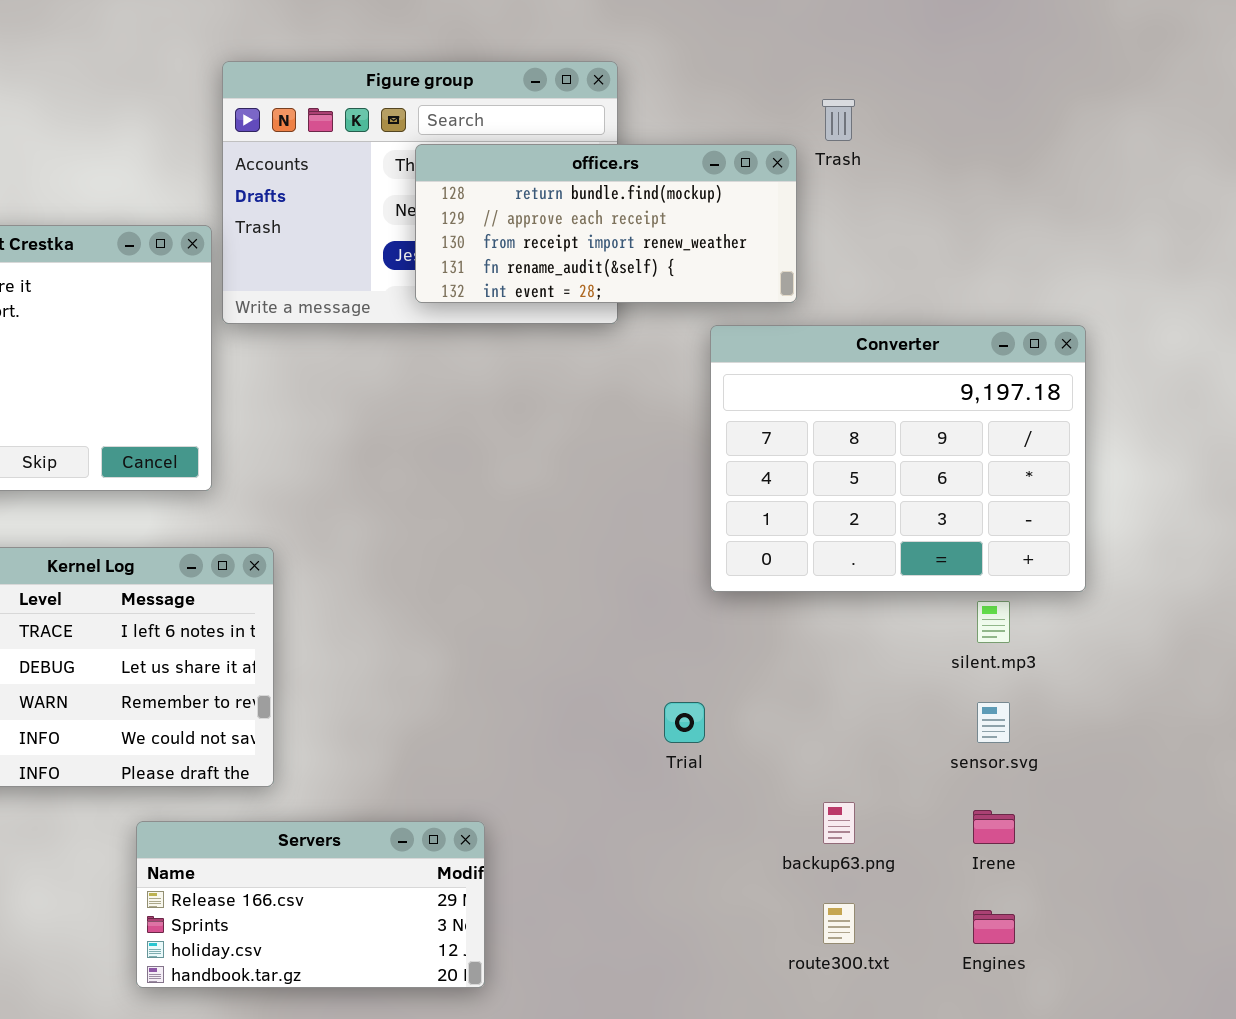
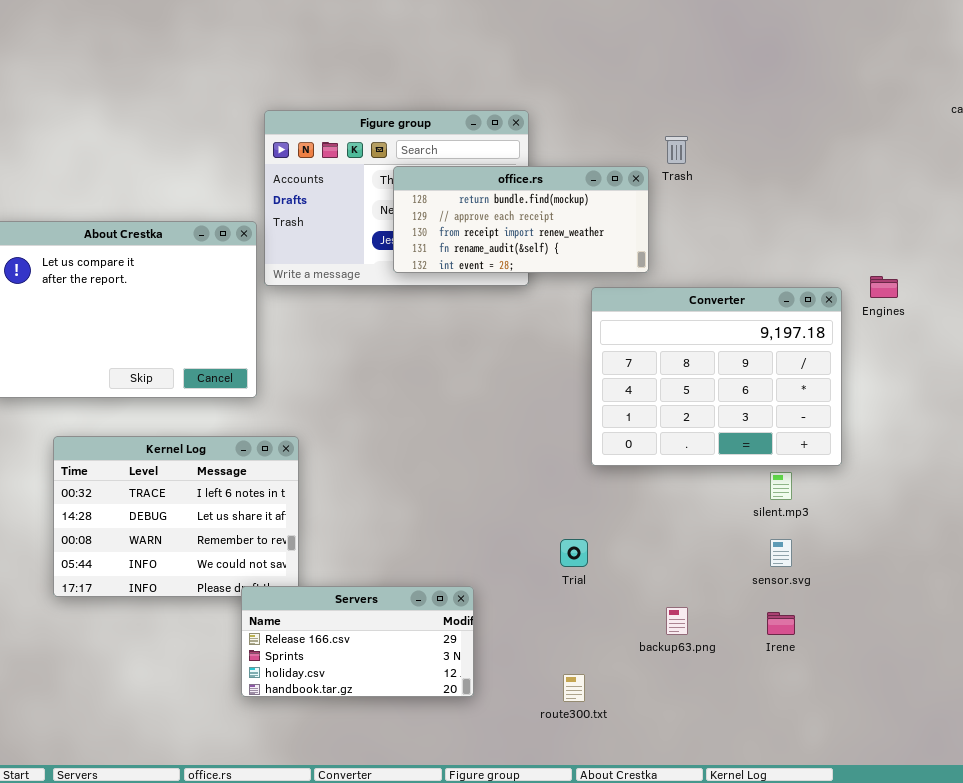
Servers: [136,821,485,988] -> [241,586,474,697], moved
route300.txt: [823,903,855,944] -> [563,674,585,702], moved
Engines: [973,910,1015,944] -> [870,276,898,298], moved

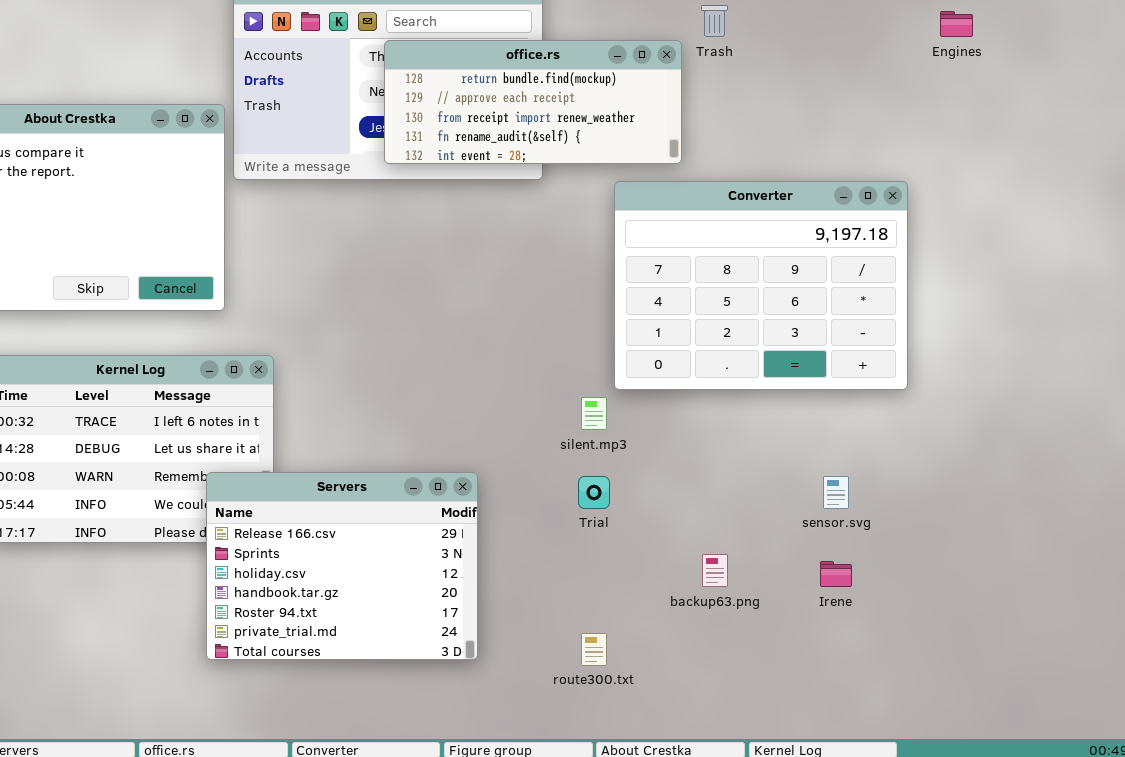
Engines: [870,276,898,298] -> [940,11,973,37], moved
silent.mp3: [770,472,792,500] -> [581,397,607,430], moved
Servers: [241,586,474,697] -> [206,472,478,660], resized

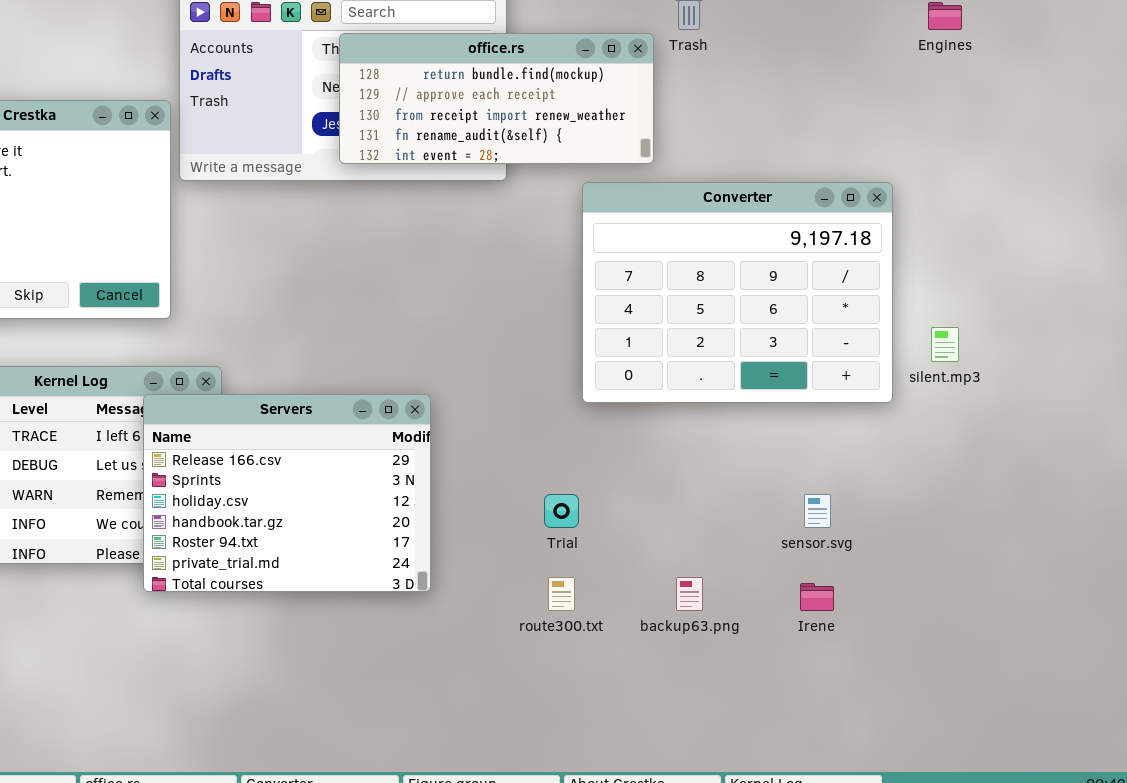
silent.mp3: [581,397,607,430] -> [931,327,959,362], moved
Servers: [206,472,478,660] -> [143,394,431,592], moved
route300.txt: [581,633,607,666] -> [548,577,575,611], moved

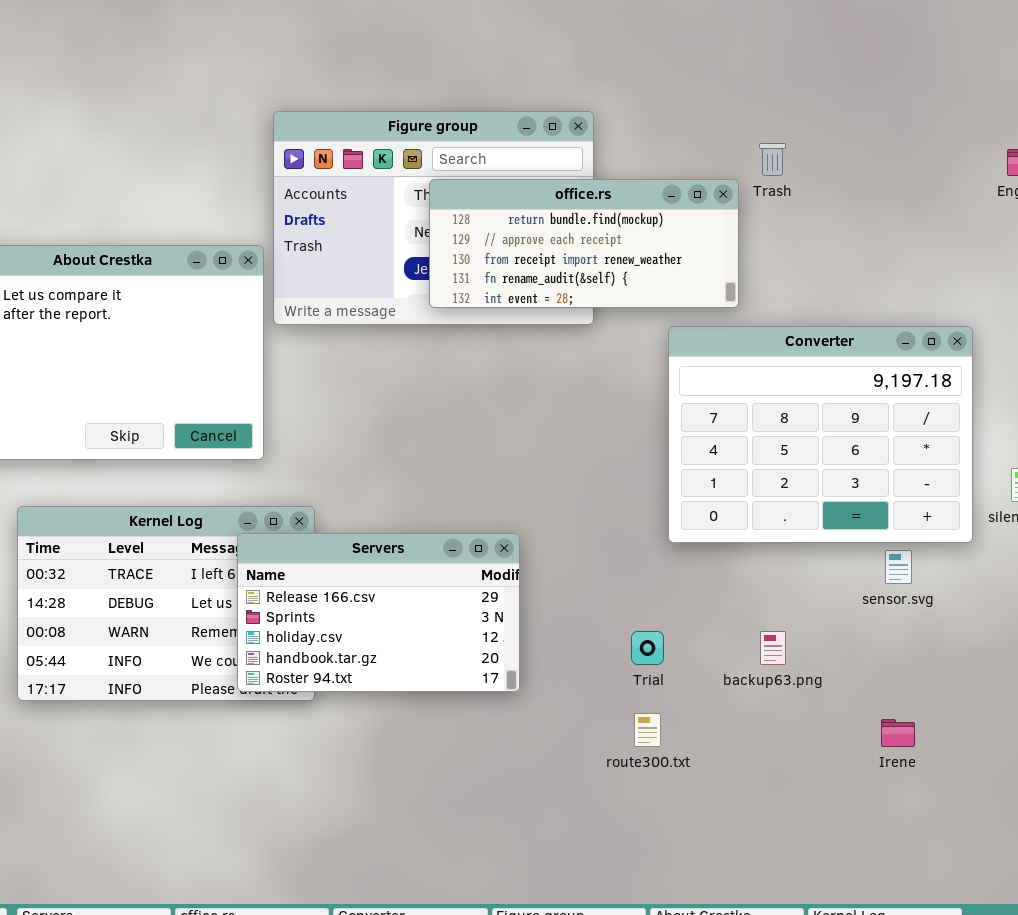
Servers: [143,394,431,592] -> [237,533,520,692], resized
sensor.svg: [804,494,831,528] -> [885,550,912,584], moved
backup63.png: [676,577,703,611] -> [760,631,786,665], moved

